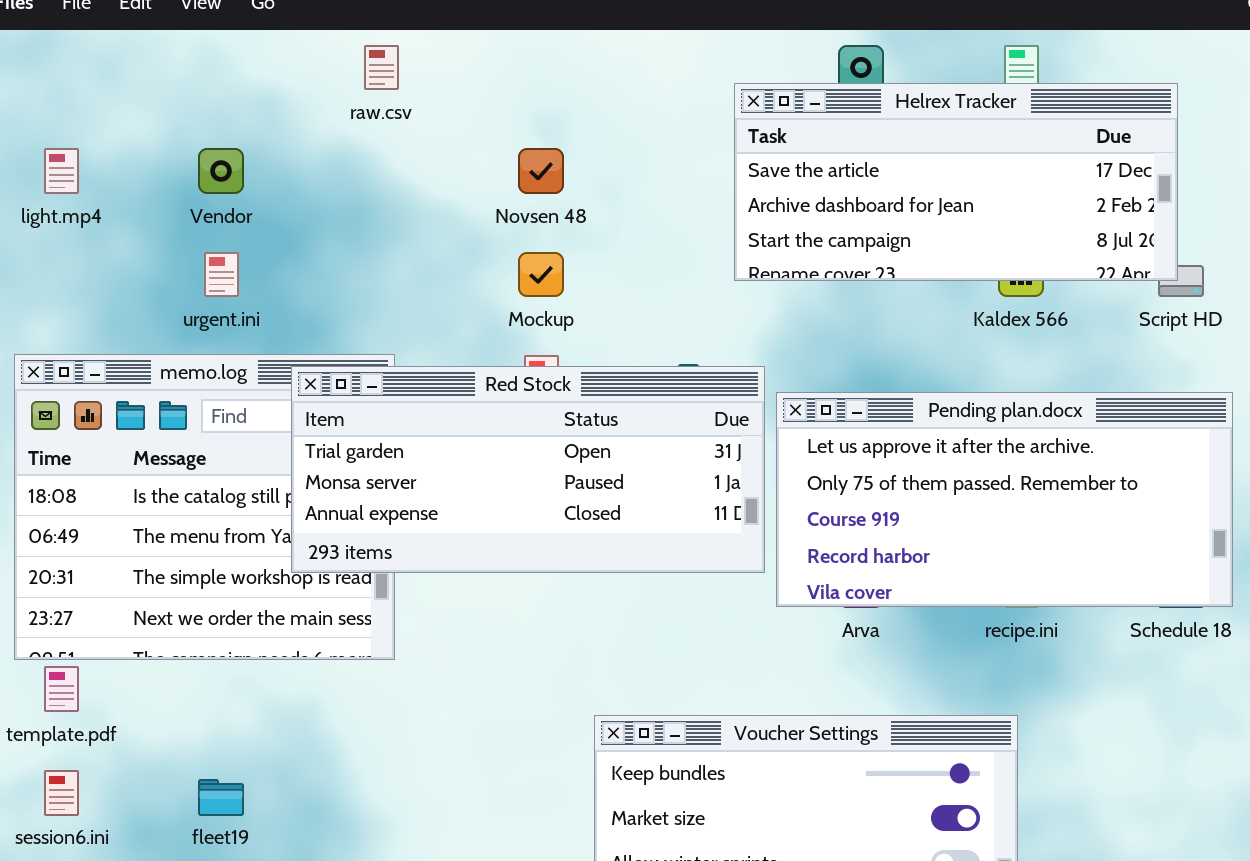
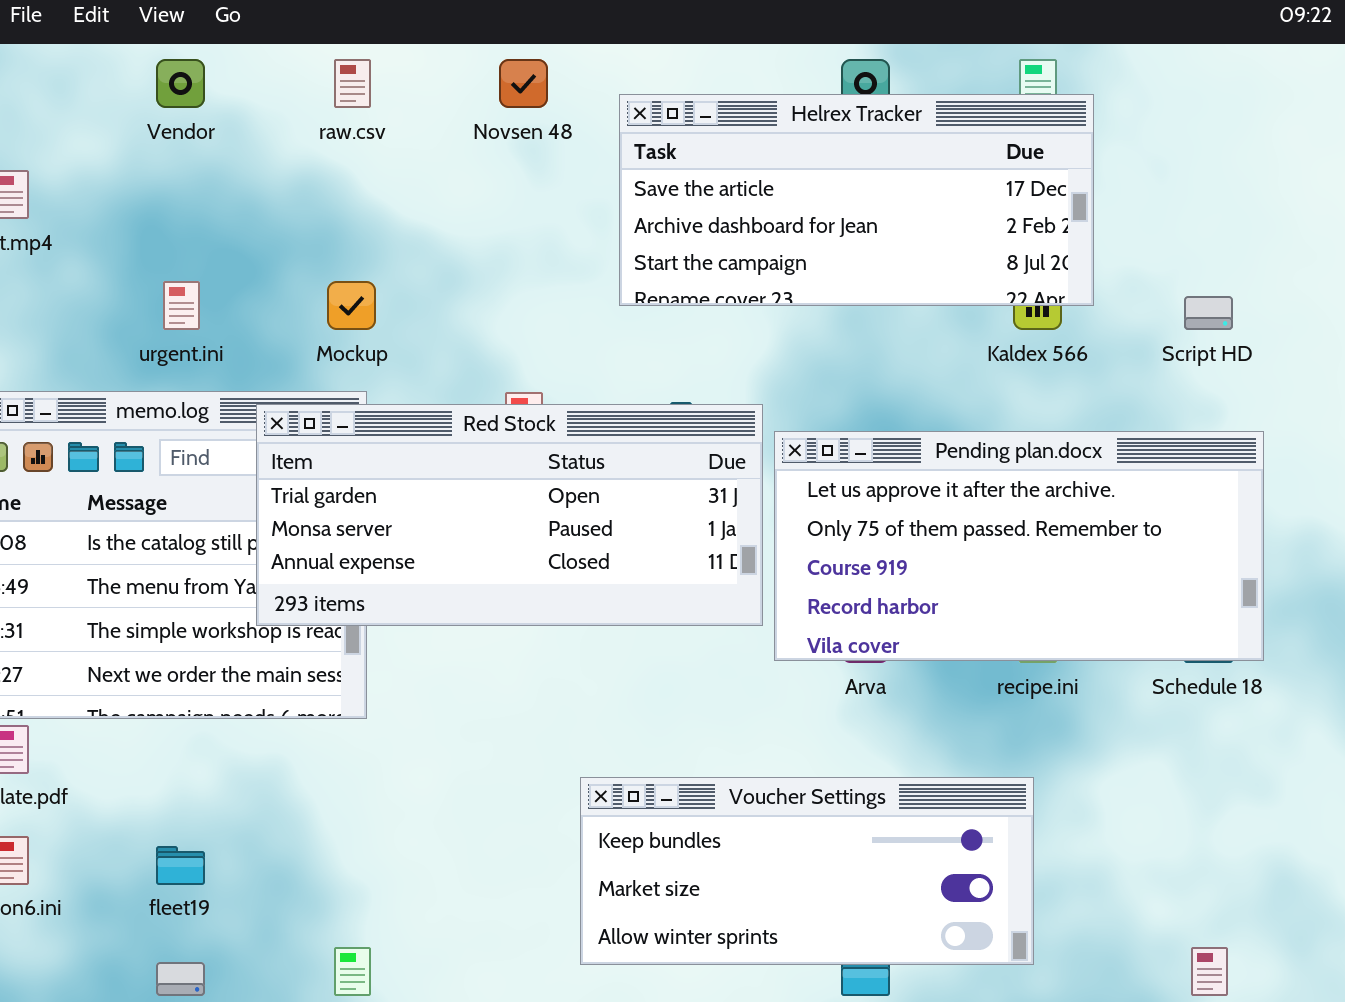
Helrex Tracker: [734,83,1178,281] -> [619,94,1094,306], moved
Vendor: [198,148,244,194] -> [156,59,205,108], moved
Novsen 48: [518,148,564,194] -> [499,59,548,108], moved
Mockup: [518,252,564,297] -> [327,281,376,330], moved

